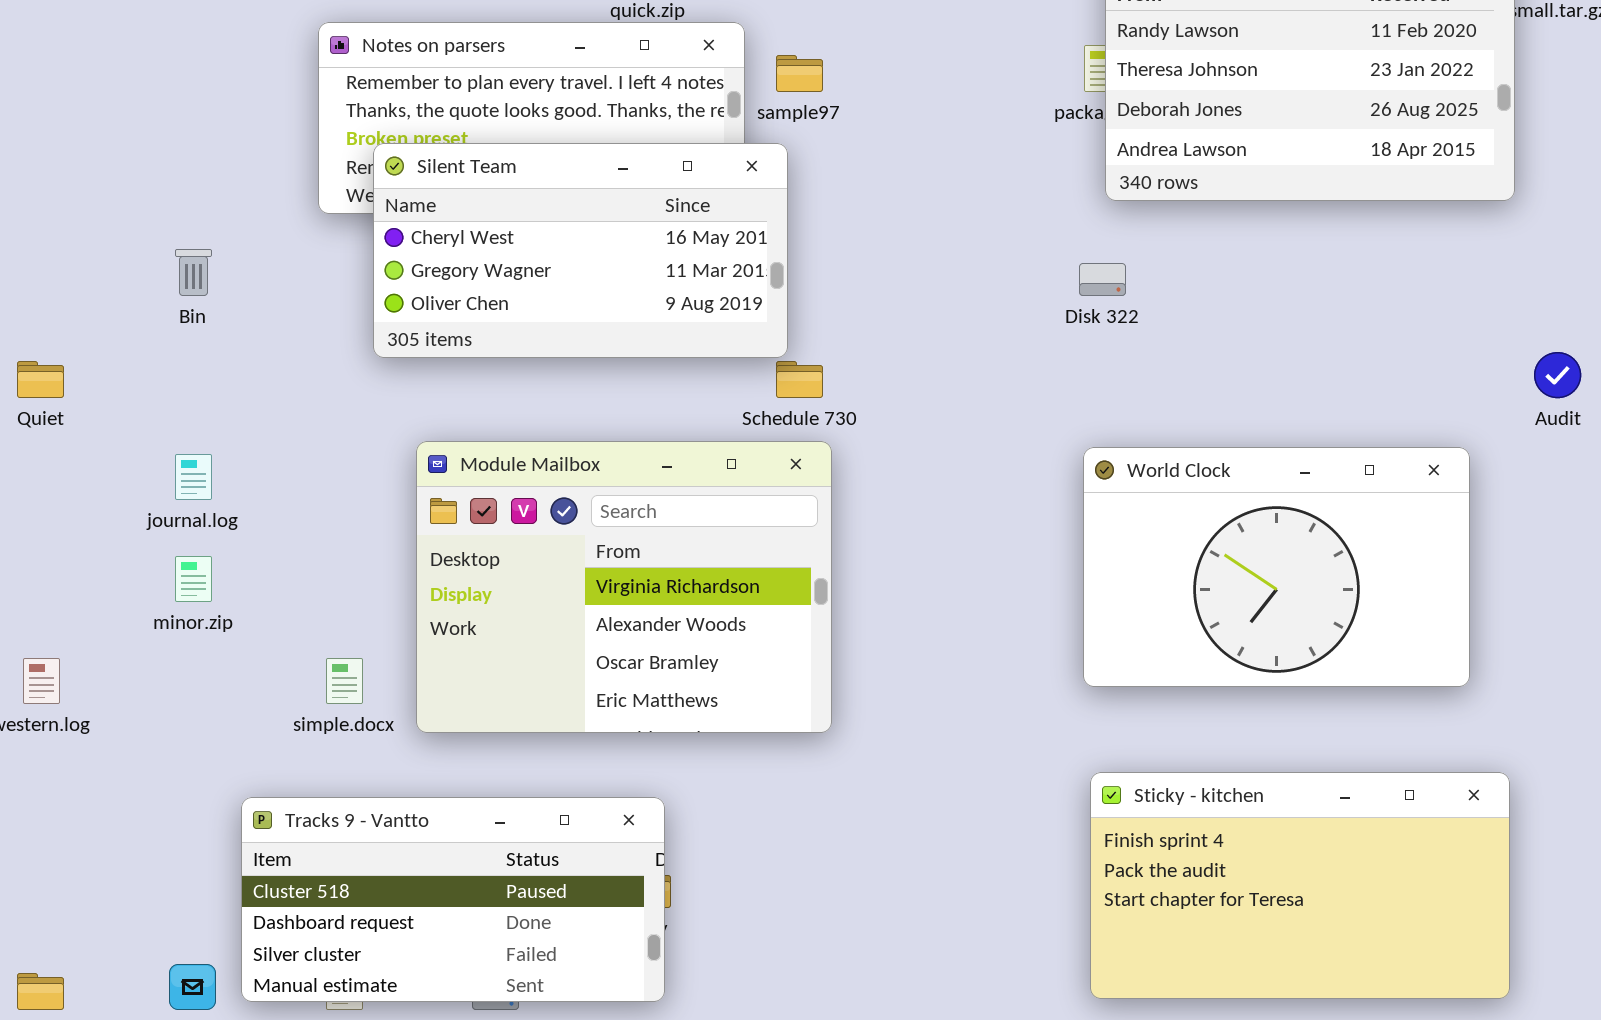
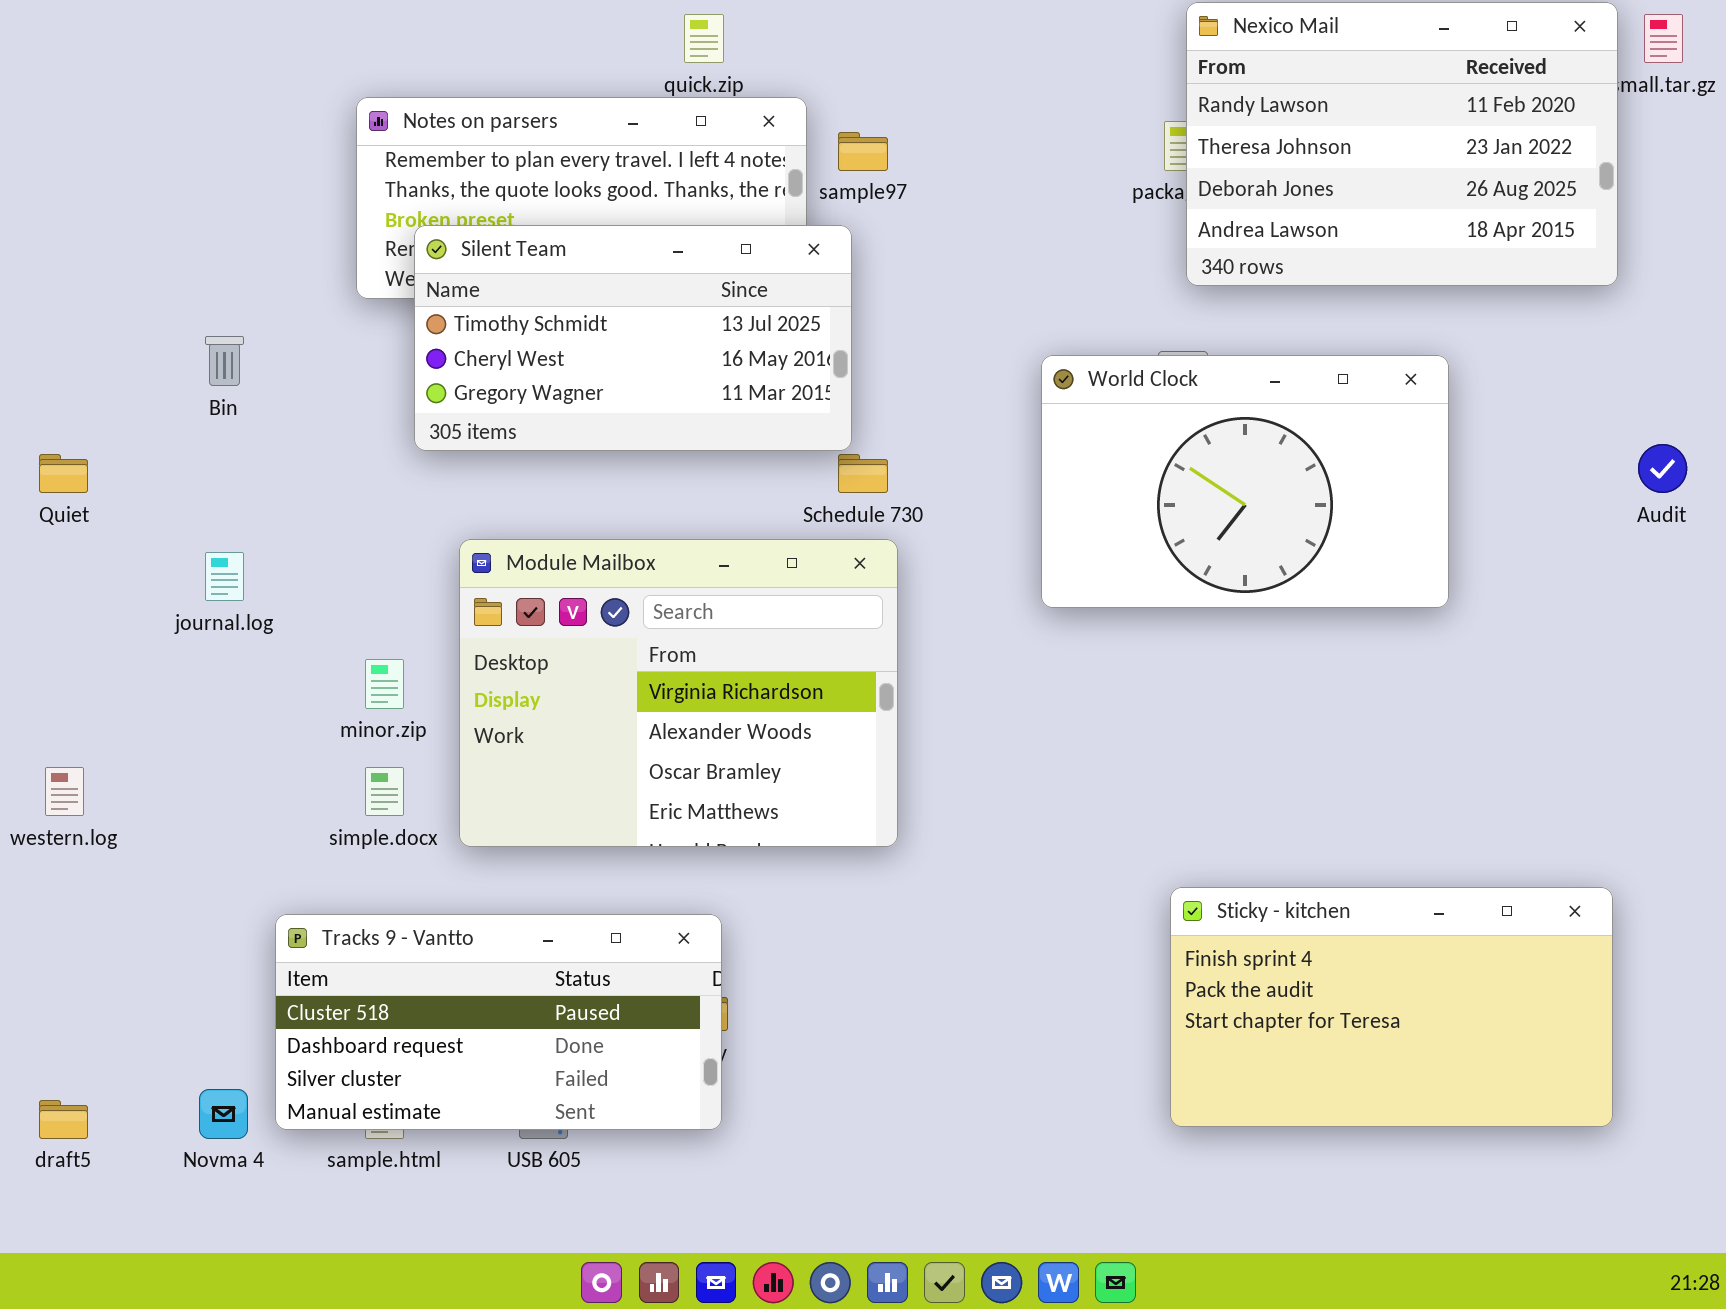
Silent Team: [373,143,788,358] -> [414,225,852,451], scrolled up 1 row
World Clock: [1083,447,1470,687] -> [1041,355,1449,608], moved
minor.zip: [175,556,212,602] -> [365,659,404,709], moved

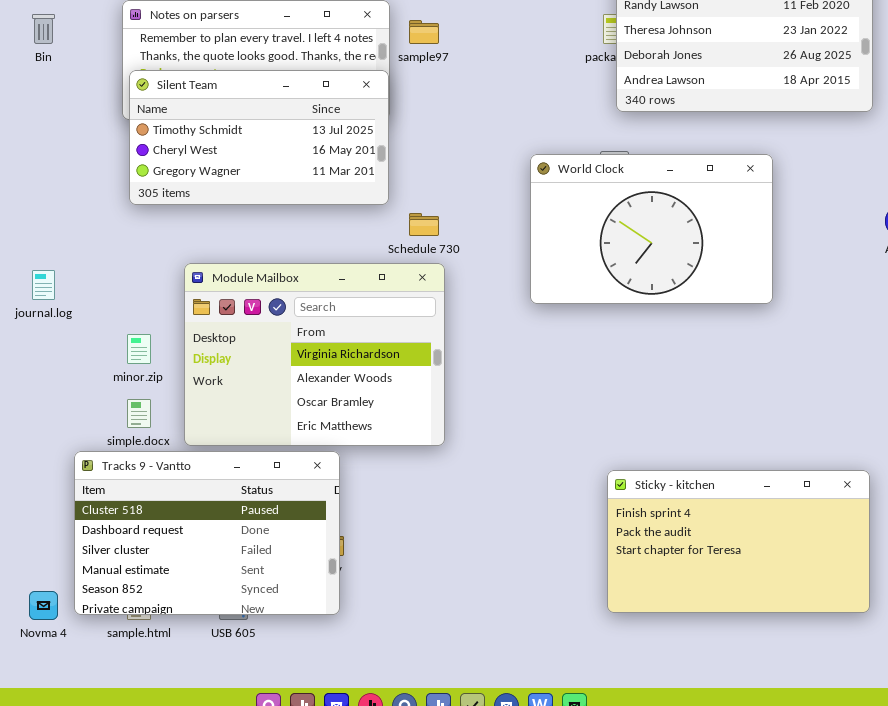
Silent Team: [414,225,852,451] -> [129,70,389,205], moved
Bin: [205,336,244,386] -> [32,14,55,44], moved
Tracks 9 - Vantto: [275,914,722,1130] -> [74,451,340,615], resized

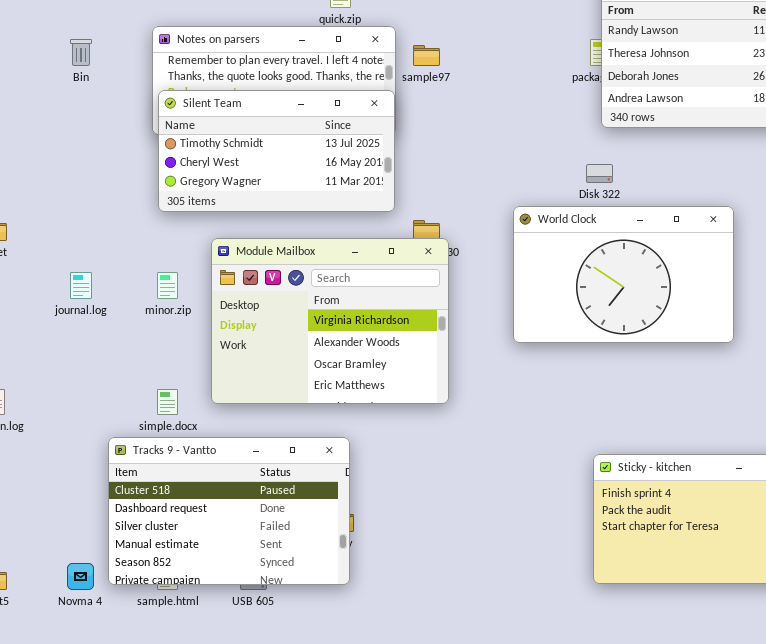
World Clock: [530,154,773,304] -> [513,206,734,343], moved
Module Mailbox: [184,263,445,446] -> [211,238,449,404], moved
minor.zip: [127,334,151,364] -> [157,272,178,299], moved

